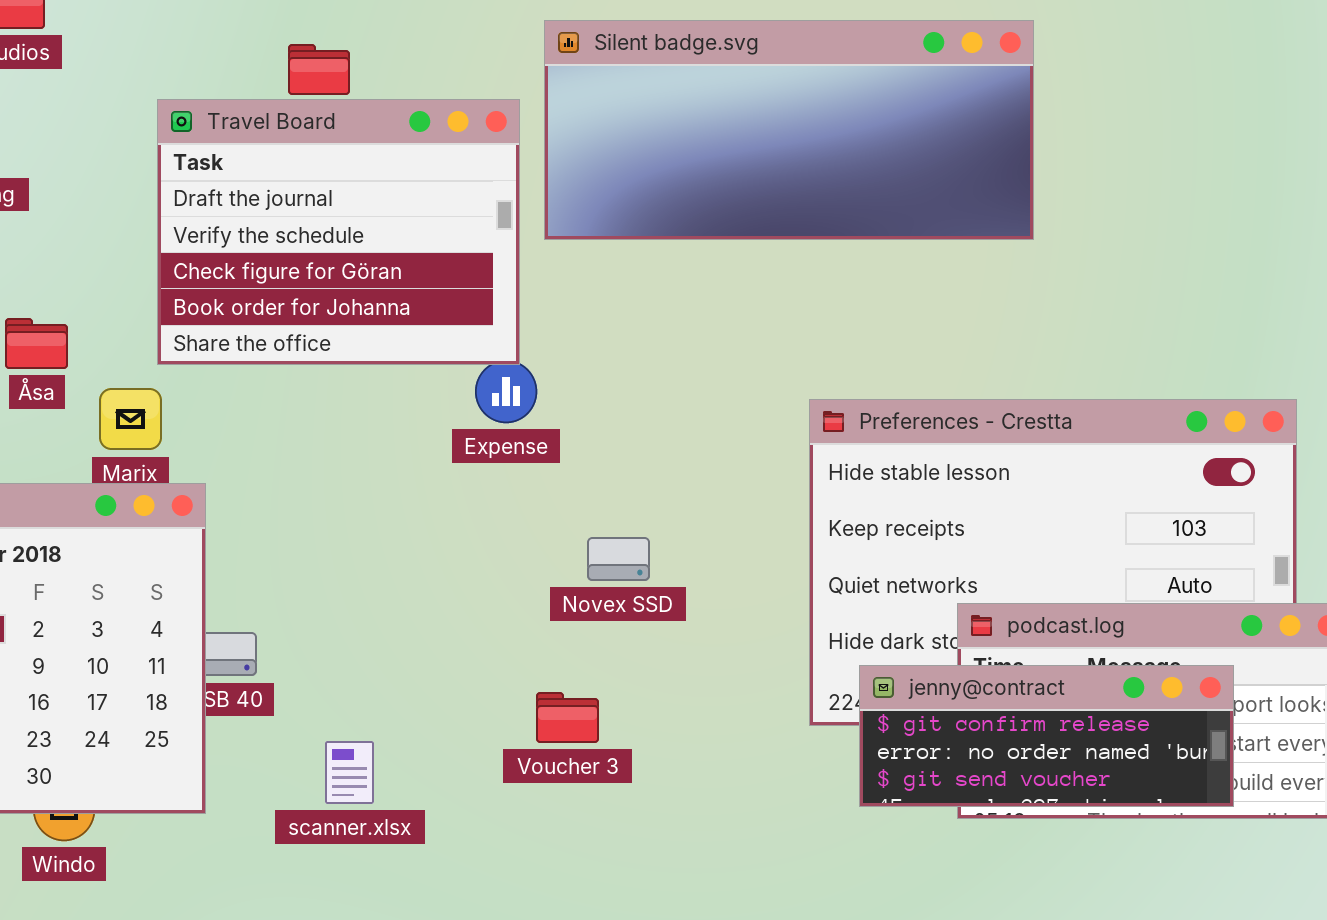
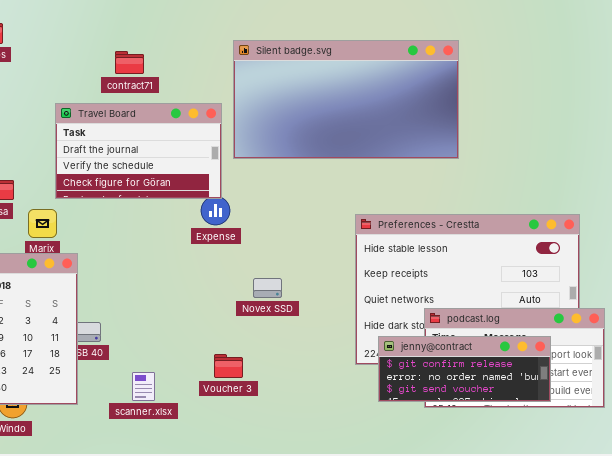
Silent badge.svg: [544,20,1034,240] -> [233,40,459,159], resized
Travel Board: [157,99,520,365] -> [55,103,222,199], resized
Voucher 3: [536,692,599,743] -> [214,354,243,378], moved

